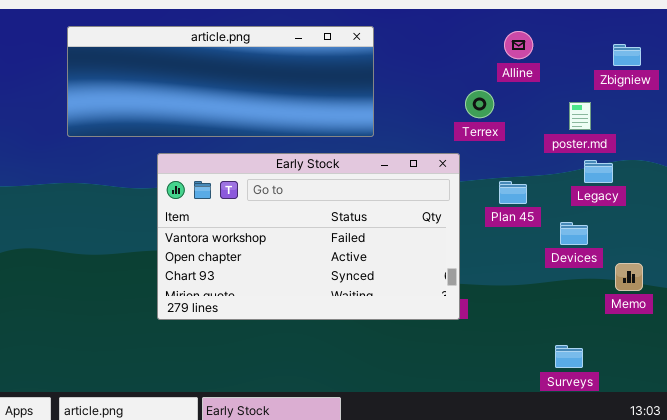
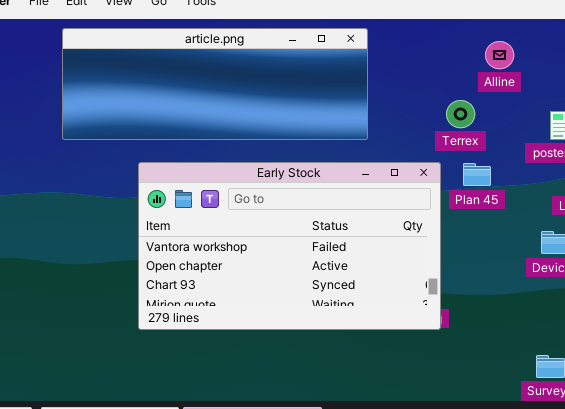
article.png: [67,26,374,137] -> [62,28,368,140], moved
Plan 45: [499,181,527,204] -> [463,163,491,186], moved

